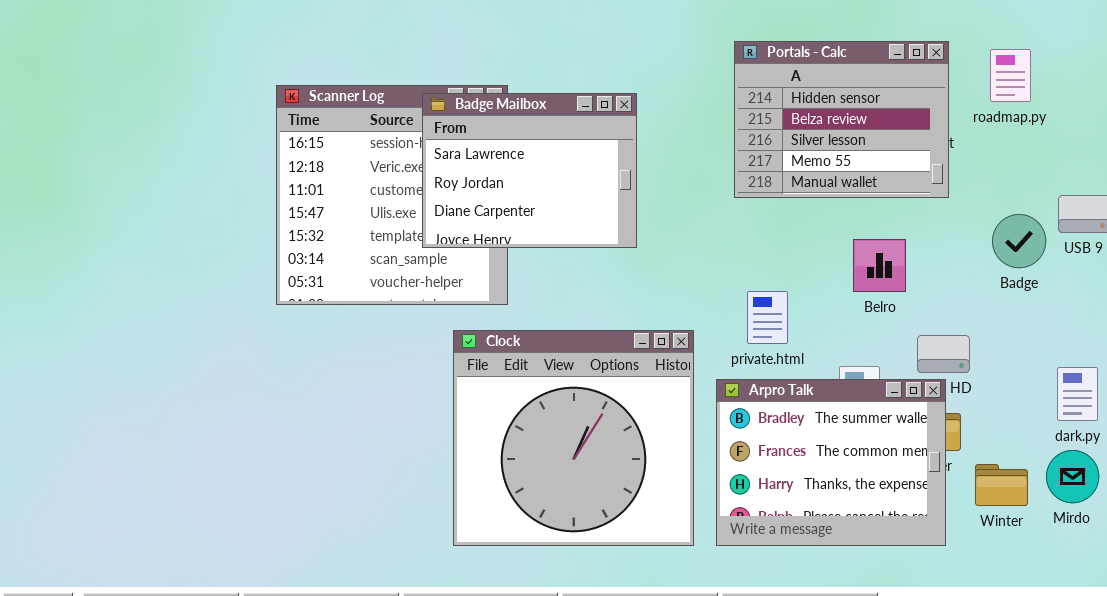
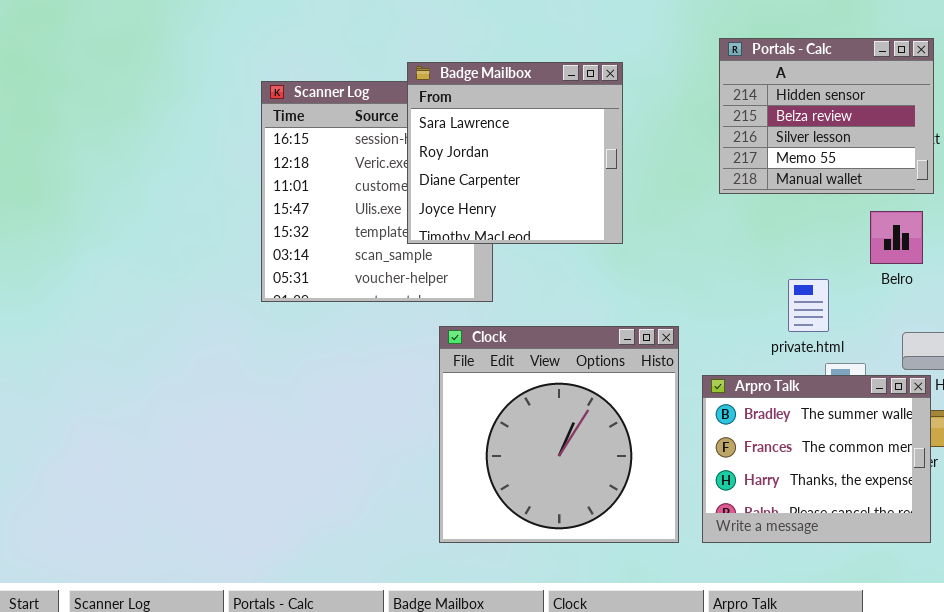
Badge Mailbox: [422,93,637,248] -> [407,62,623,244], resized
Belro: [853,239,906,292] -> [870,211,923,264], moved
private.html: [747,291,788,344] -> [788,279,829,332], moved

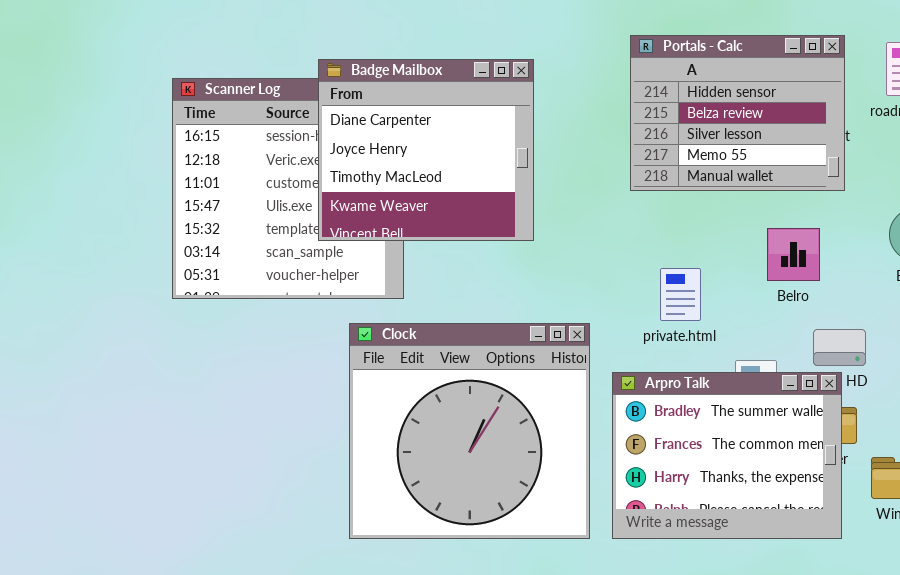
Badge Mailbox: [407,62,623,244] -> [318,59,534,241], scrolled down 2 rows
Belro: [870,211,923,264] -> [767,228,820,281], moved
private.html: [788,279,829,332] -> [660,268,701,321], moved

